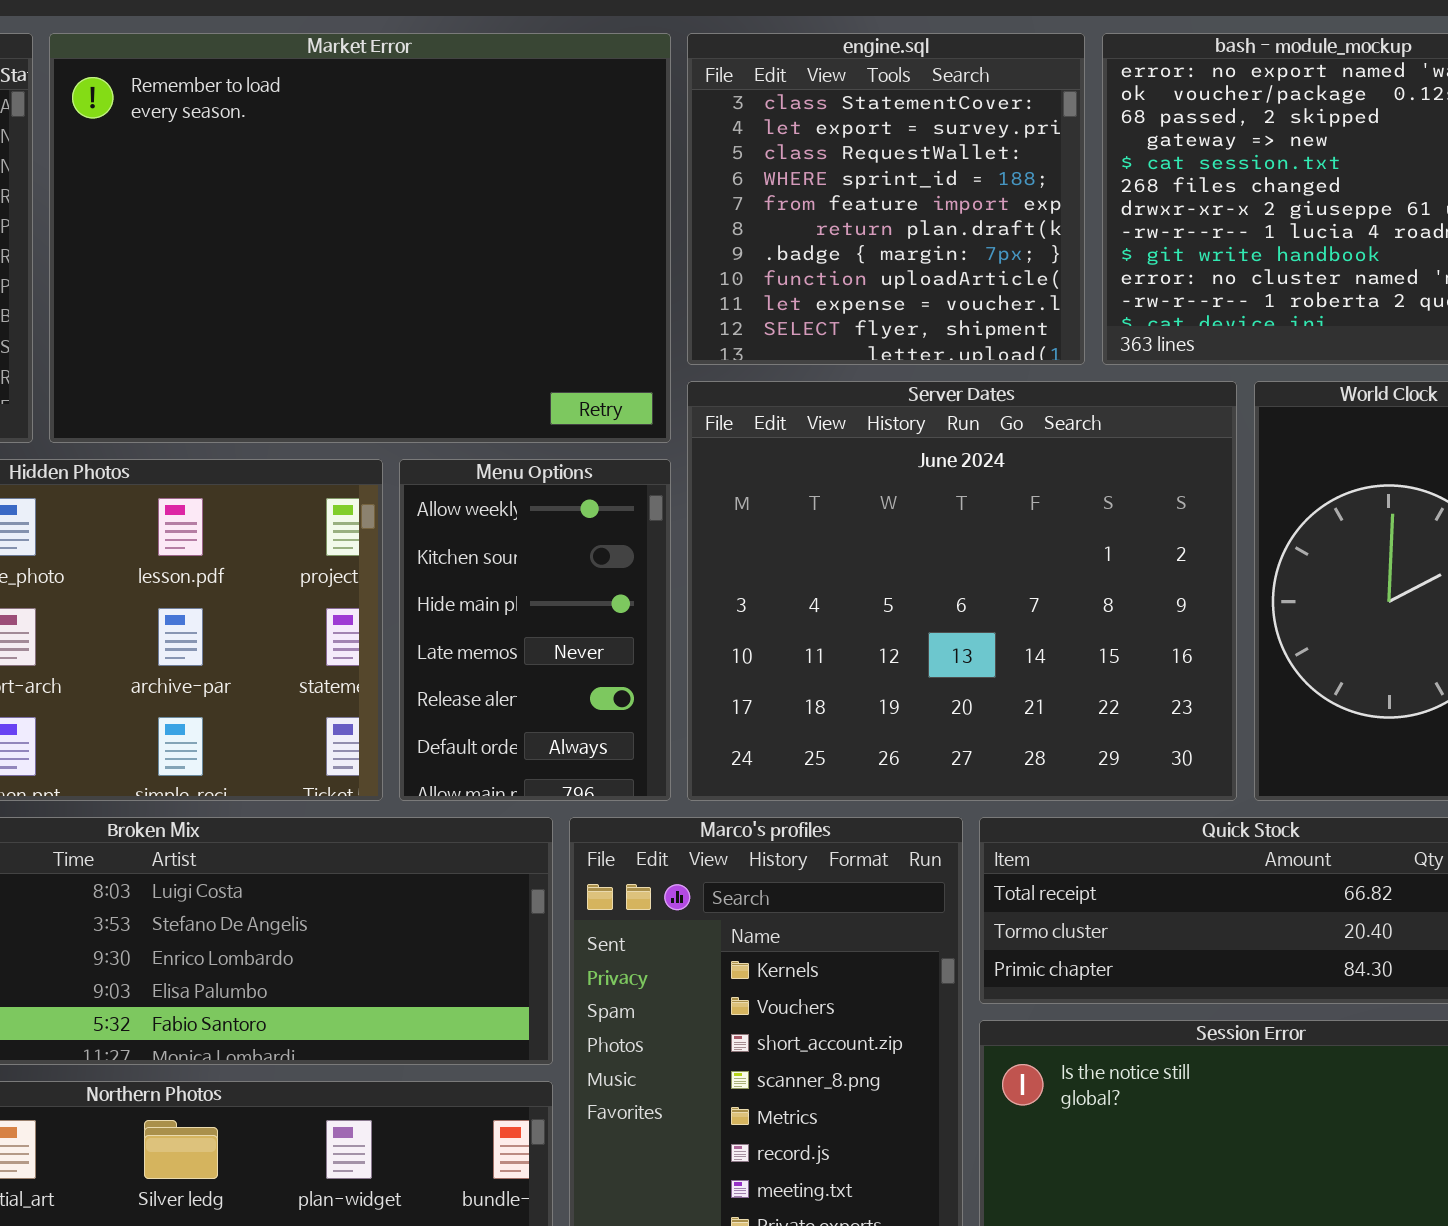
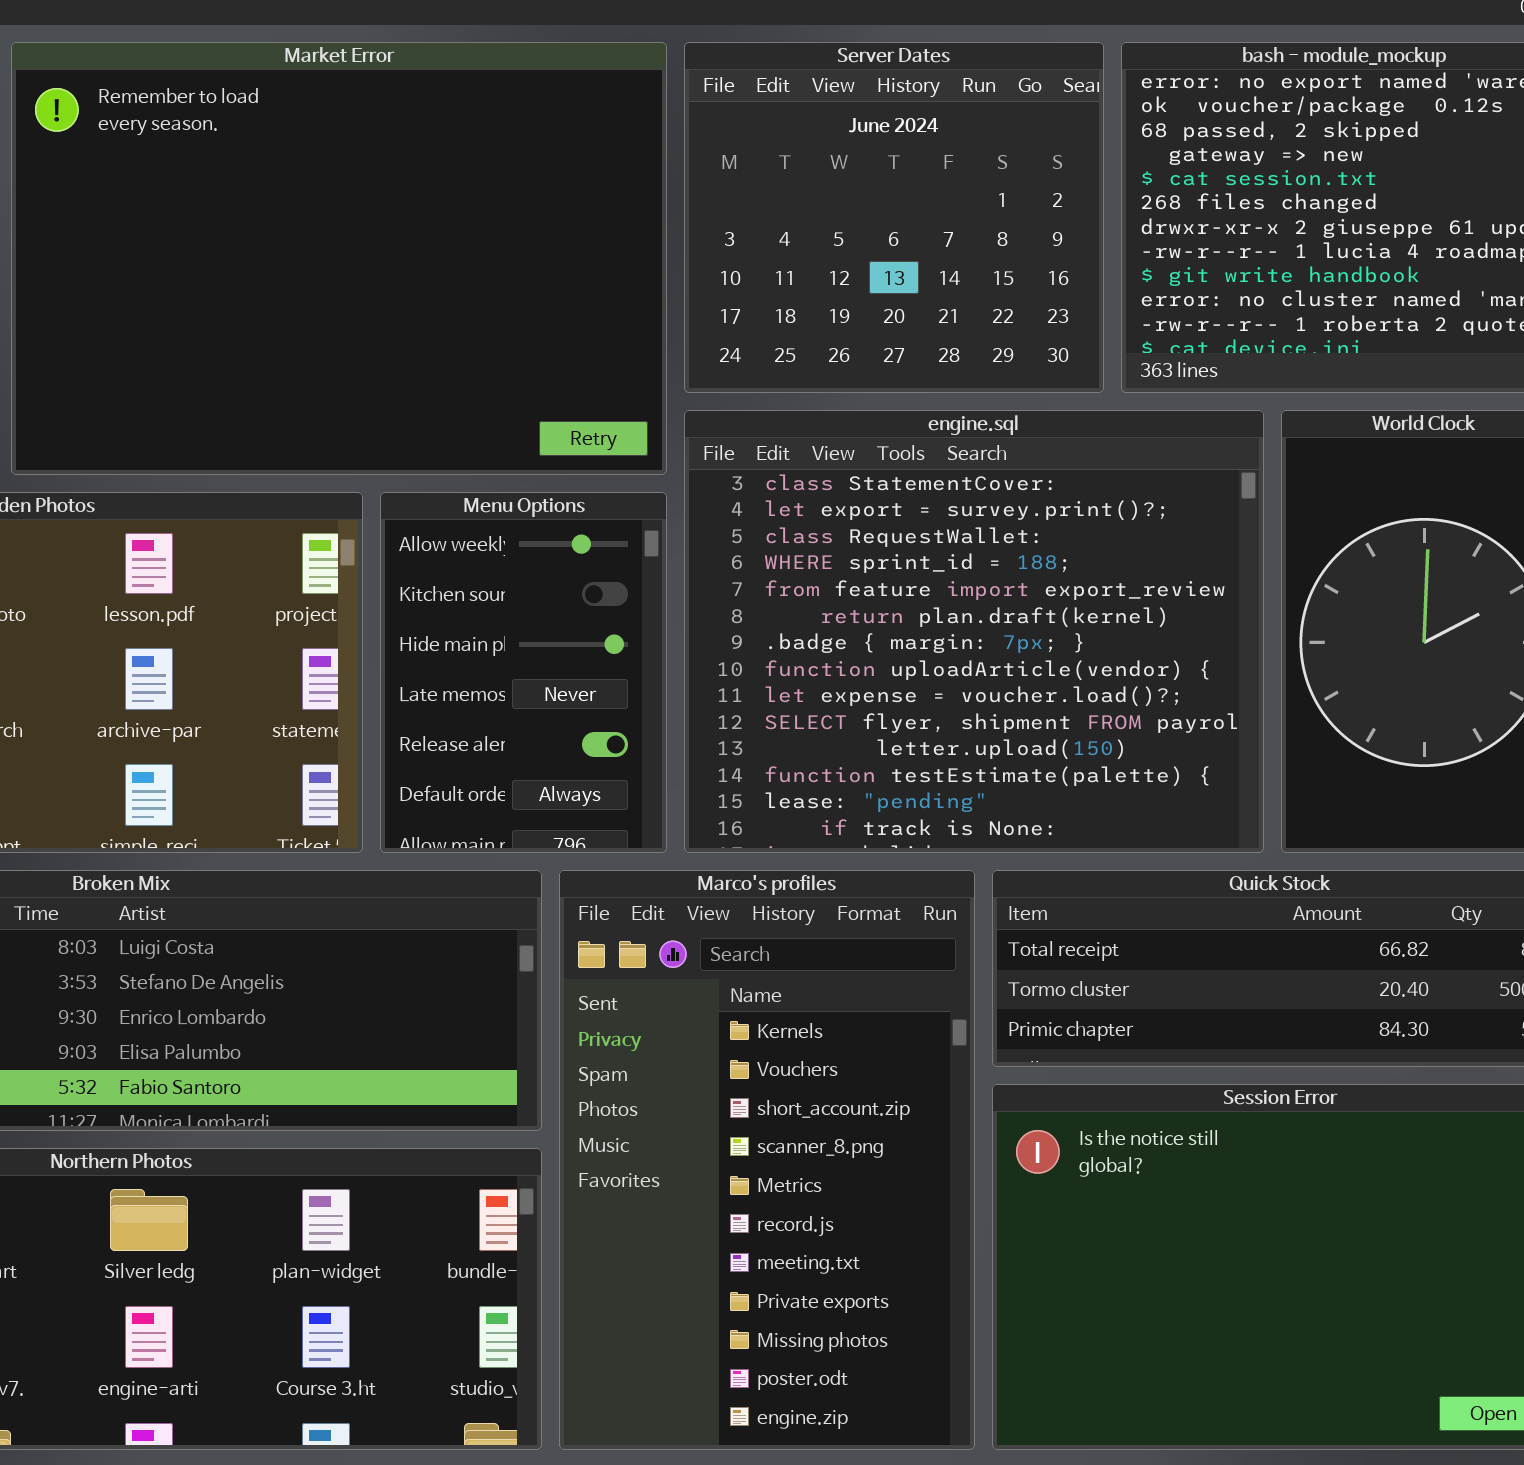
engine.sql: [687,33,1085,365] -> [684,410,1264,853], moved, resized
Server Dates: [687,381,1237,801] -> [684,42,1104,393], moved, resized

